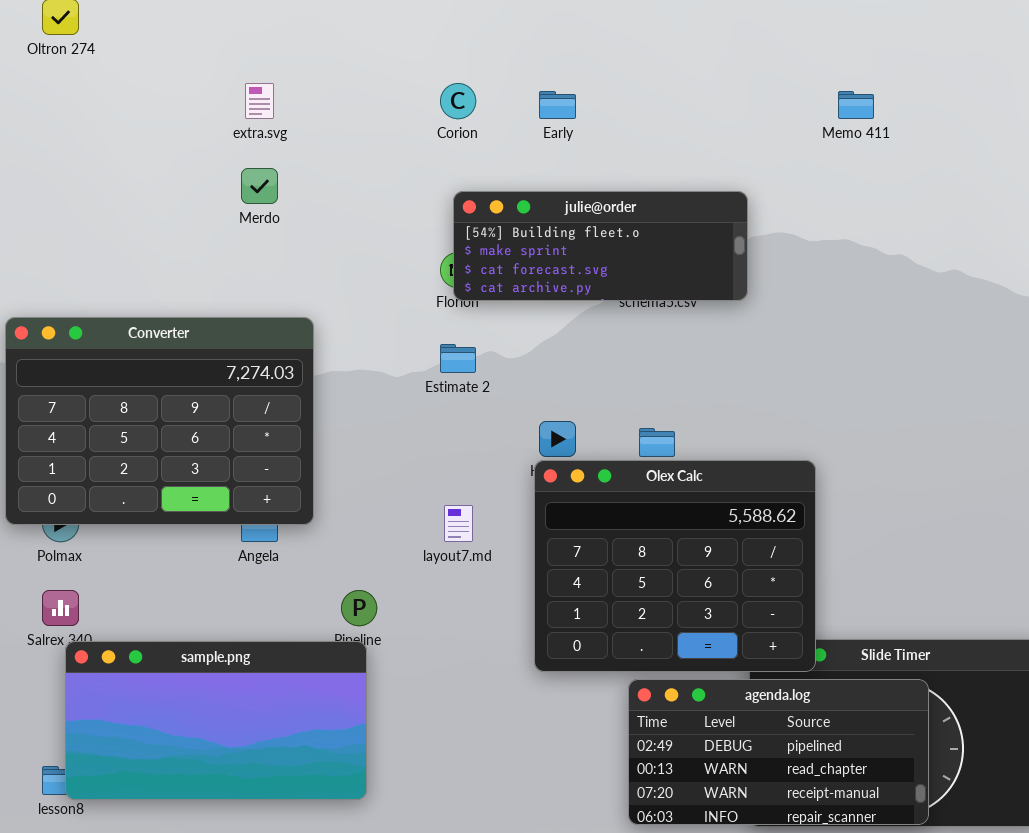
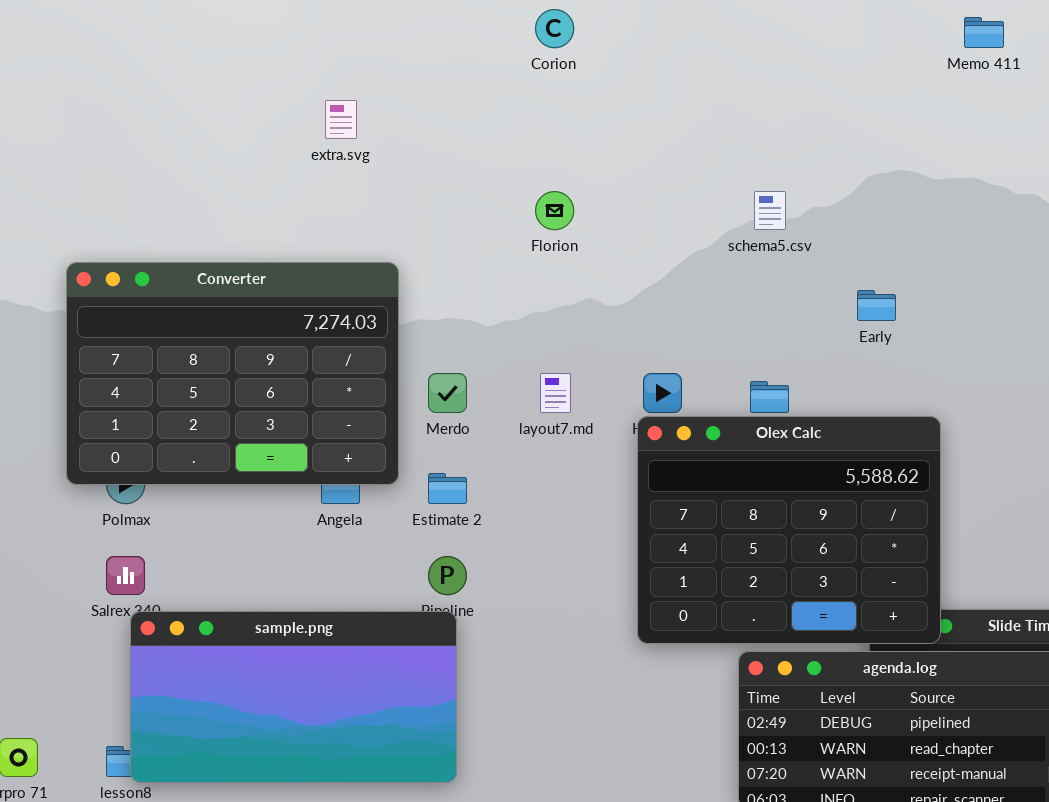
extra.svg: [245,83,274,119] -> [325,100,357,139], moved
Early: [539,91,576,119] -> [857,290,896,321], moved
Merdo: [241,168,278,204] -> [428,373,467,413], moved
julie@order: [453,191,748,301] -> none, closed
Estimate 2: [440,344,476,373] -> [428,473,467,504], moved
layout7.md: [444,505,473,542] -> [540,373,571,413], moved

